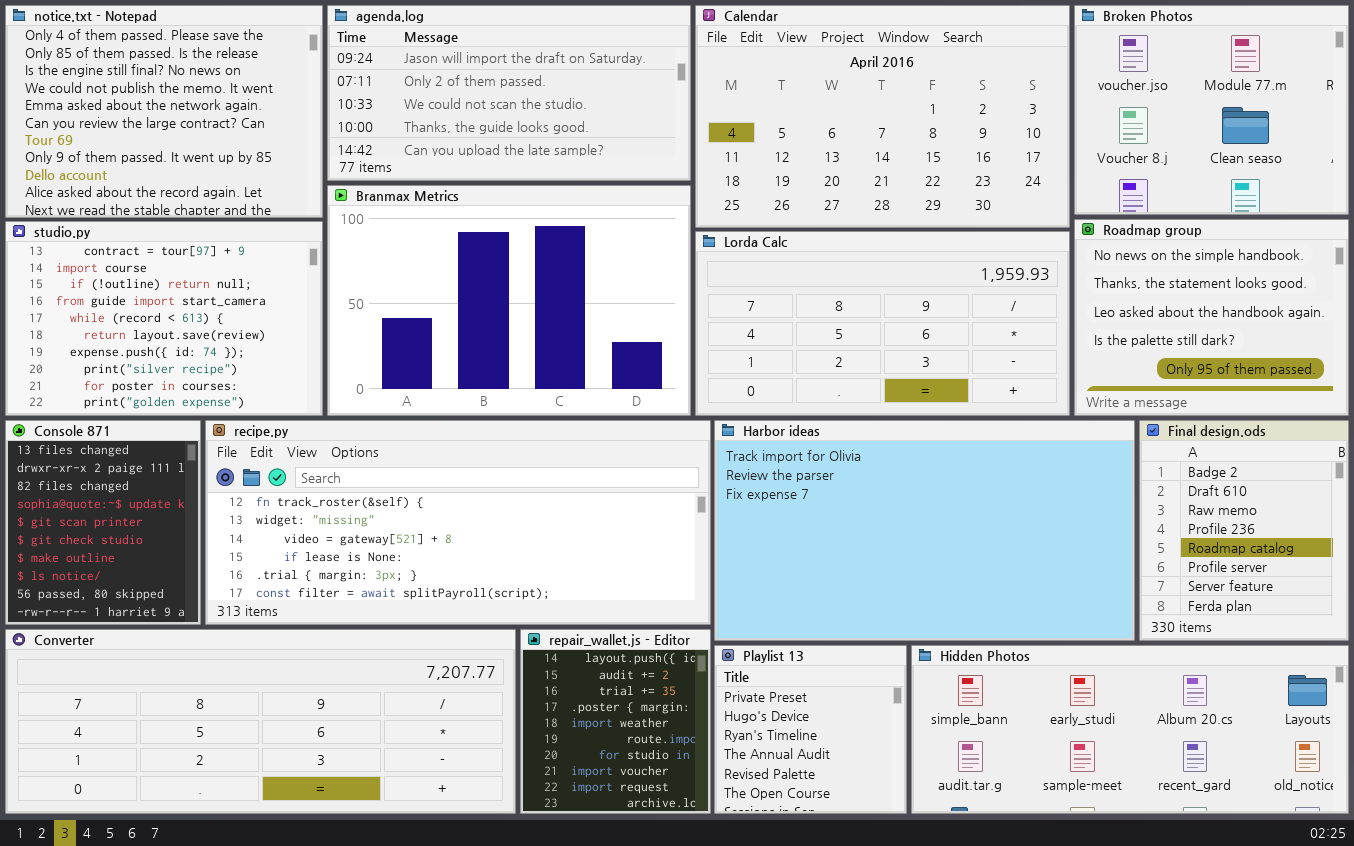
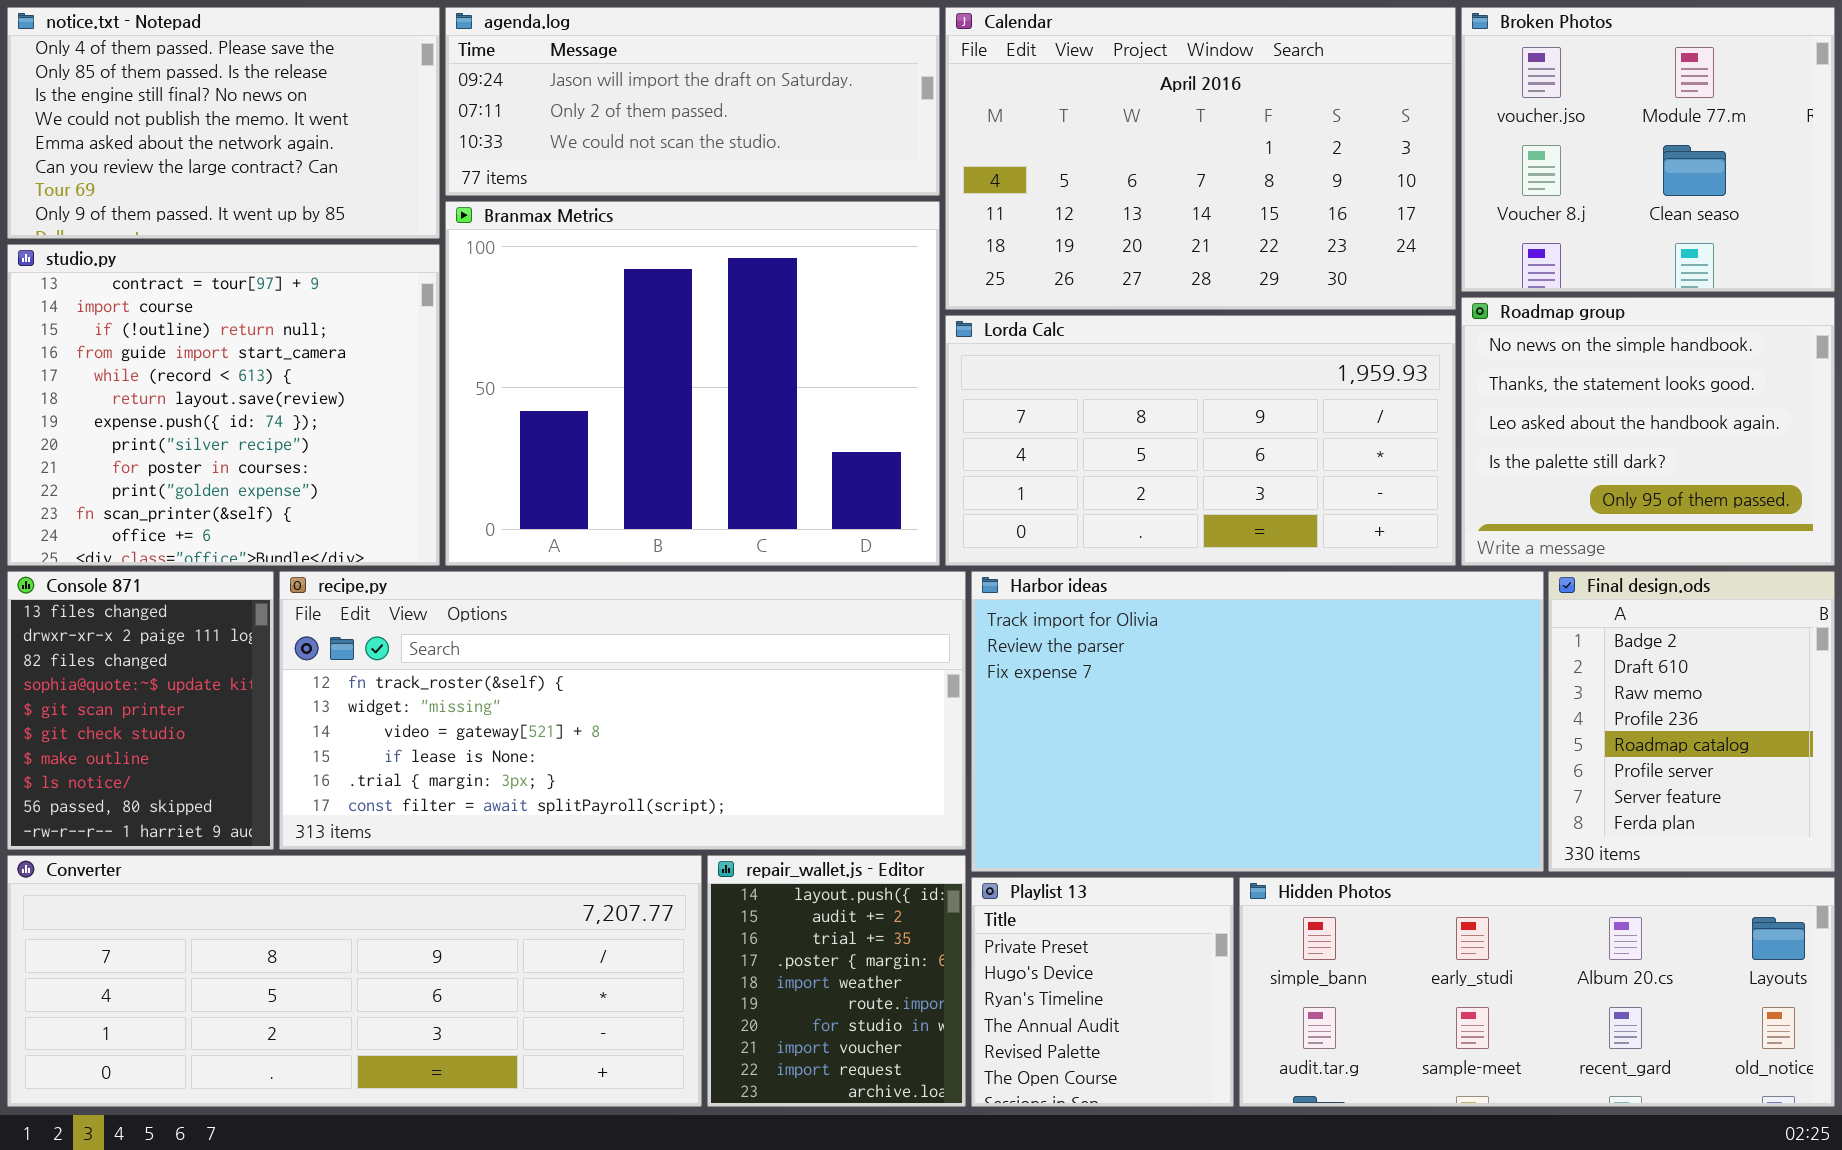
notice.txt - Notepad: [5,5,323,218] -> [7,7,440,239], resized
agenda.log: [327,5,691,181] -> [445,7,940,196], resized
Branmax Metrics: [327,185,691,416] -> [445,201,940,566], resized
studio.py: [5,221,323,416] -> [7,244,440,566], resized

